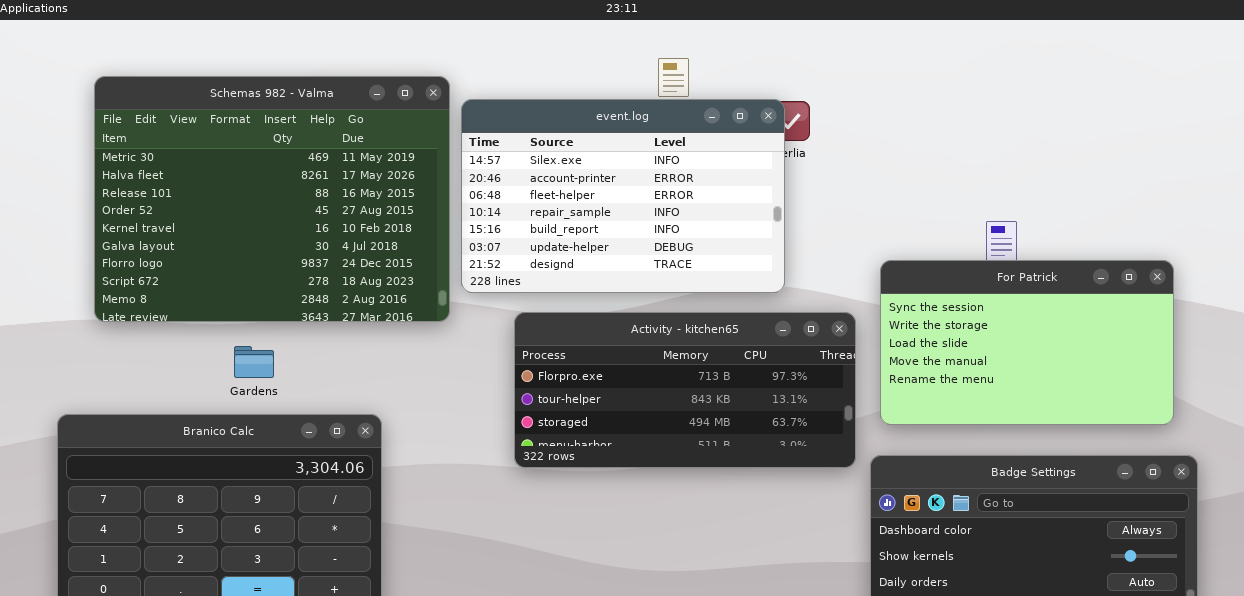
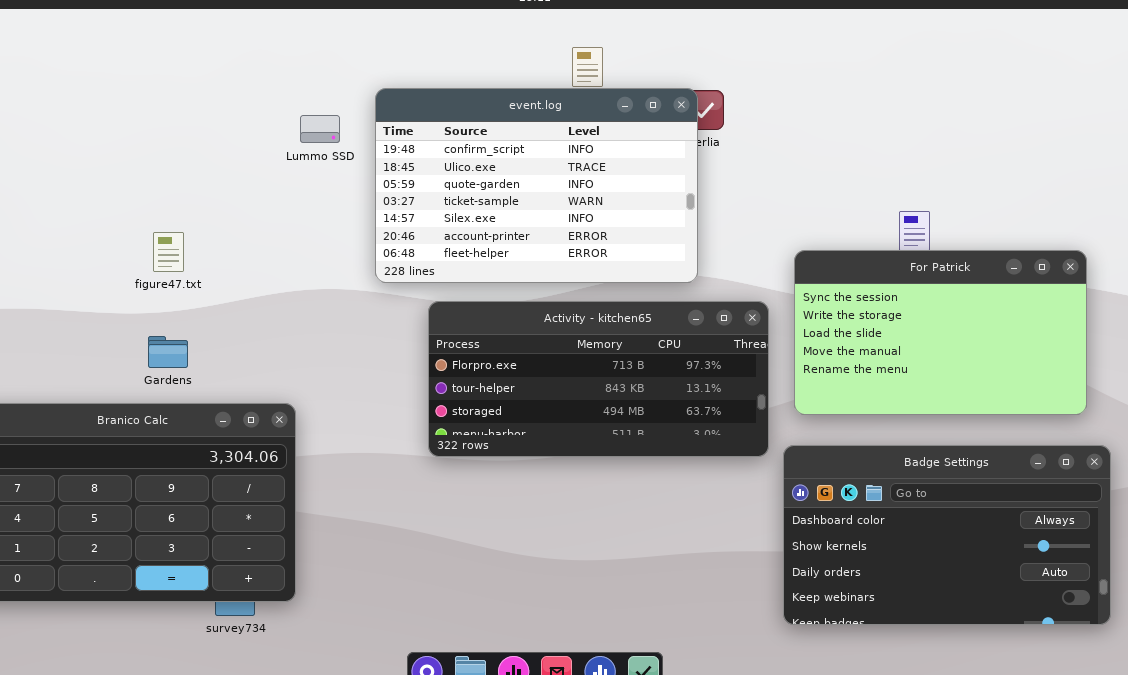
Schemas 982 - Valma: [94,76,450,322] -> none, closed
event.log: [461,99,785,293] -> [375,88,698,283], scrolled up 4 rows

